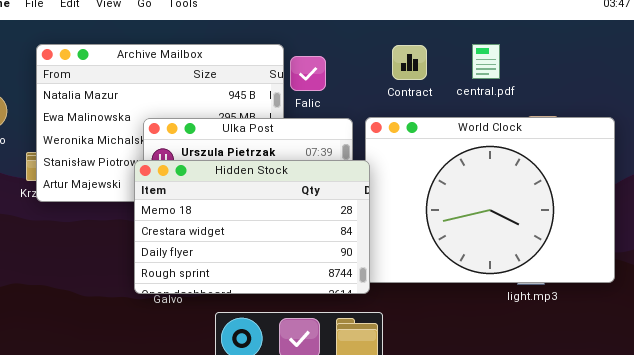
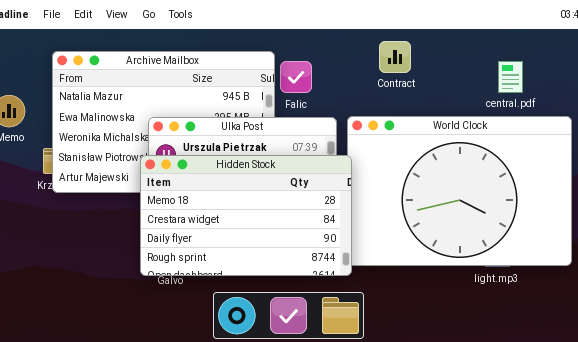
central.pdf: [472,44,500,79] -> [498,61,523,93], moved
Contract: [392,45,427,80] -> [379,41,411,73], moved

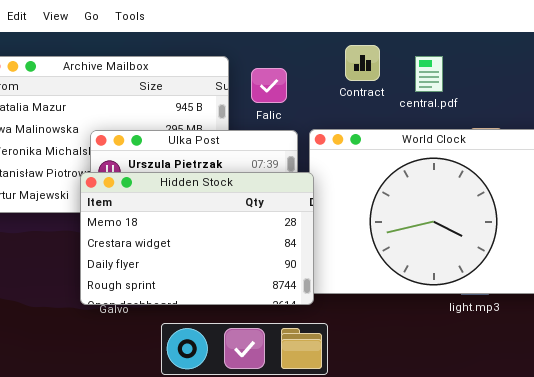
central.pdf: [498,61,523,93] -> [415,56,443,92], moved
Falic: [280,61,312,93] -> [251,68,287,103], moved

